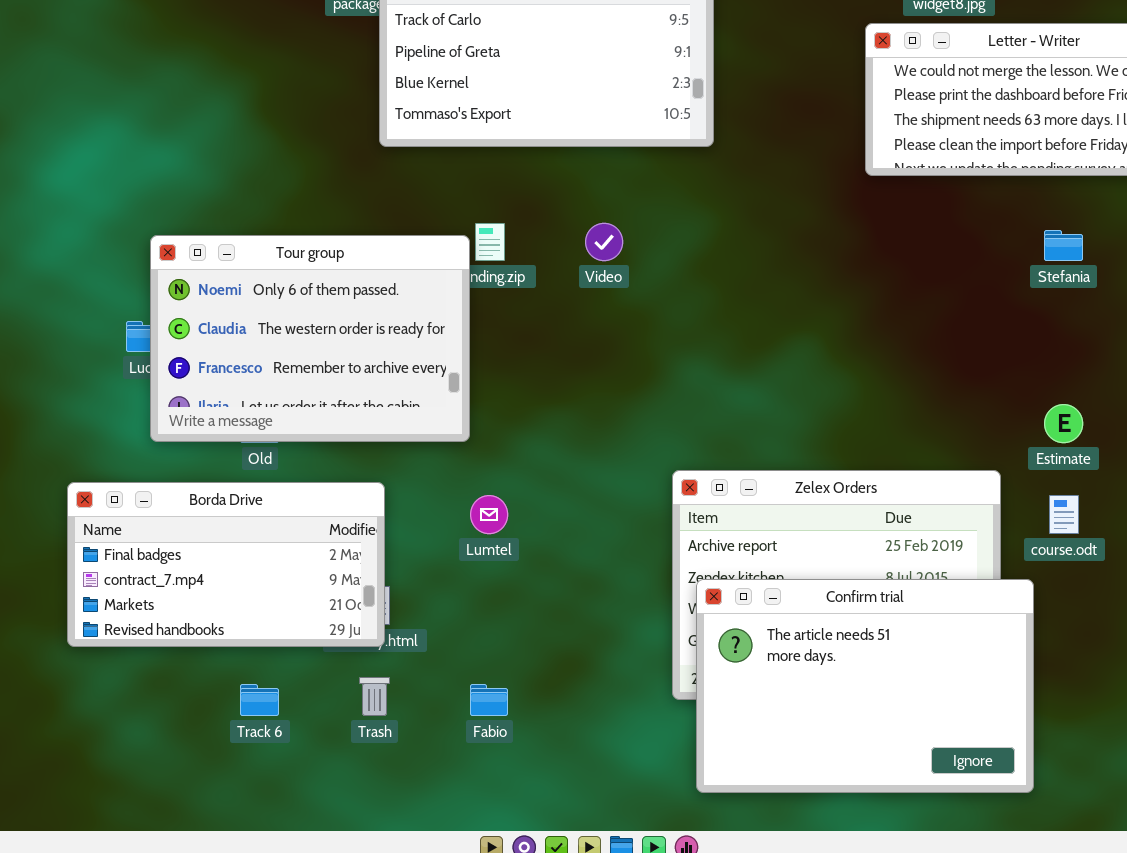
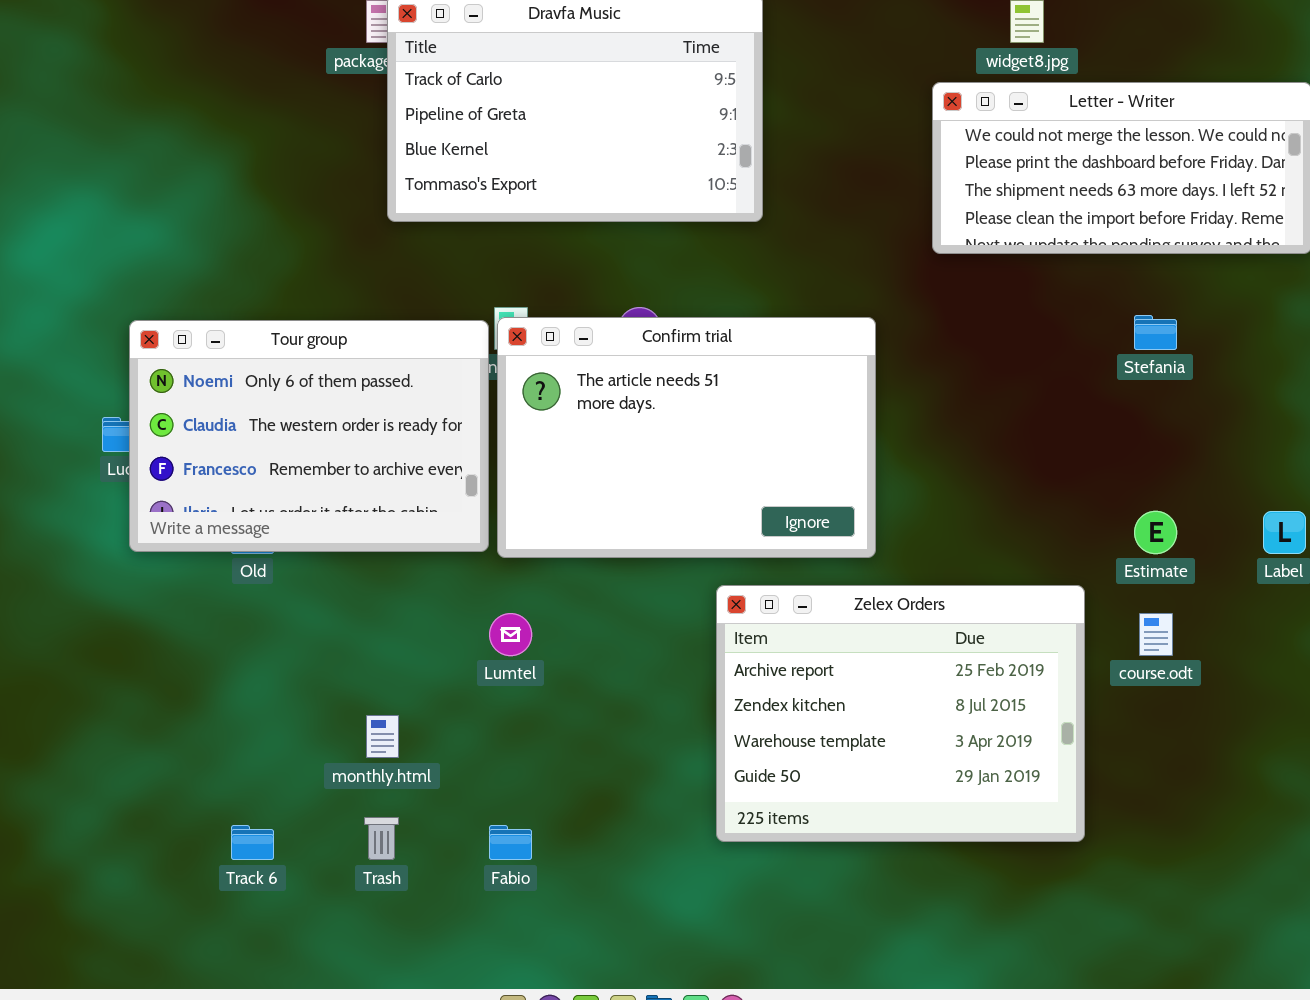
Borda Drive: [67,482,385,647] -> none, closed
Confirm trial: [696,579,1034,793] -> [497,317,876,558], moved

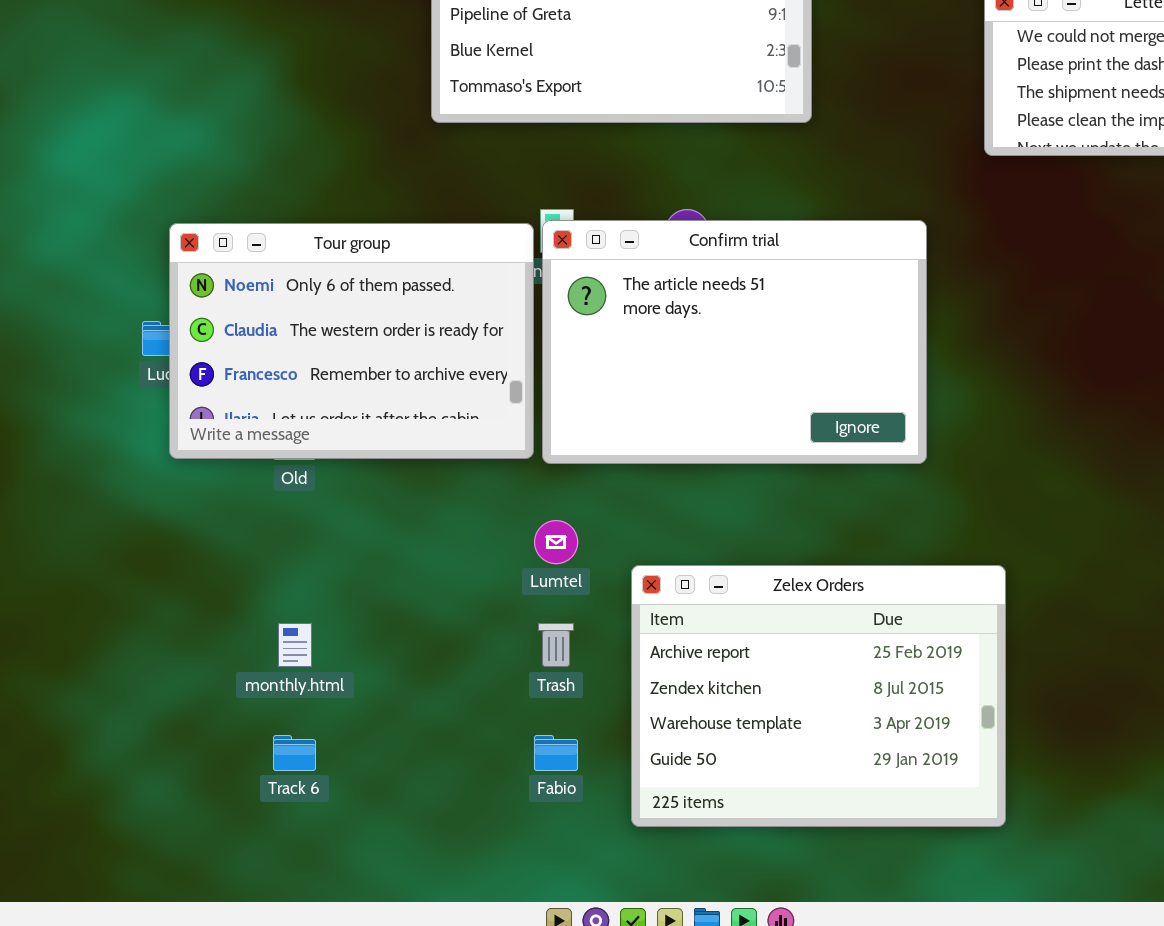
Zelex Orders: [716,585,1085,842] -> [631,565,1006,827], moved
monthly.html: [366,715,399,758] -> [278,623,312,667], moved
Trash: [364,817,399,860] -> [538,623,574,667], moved

